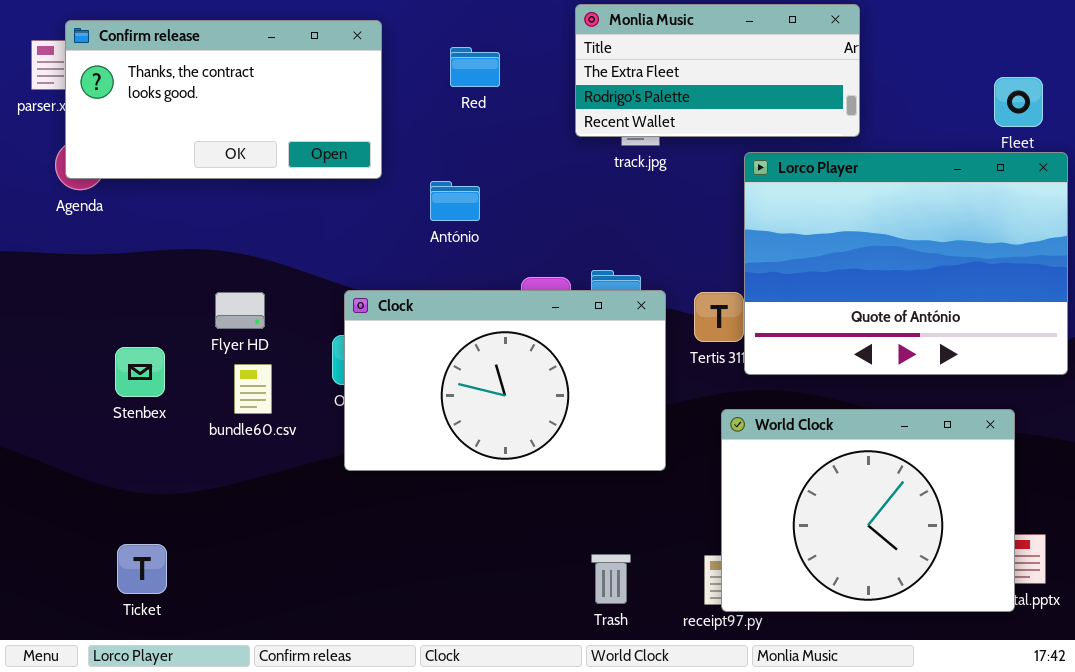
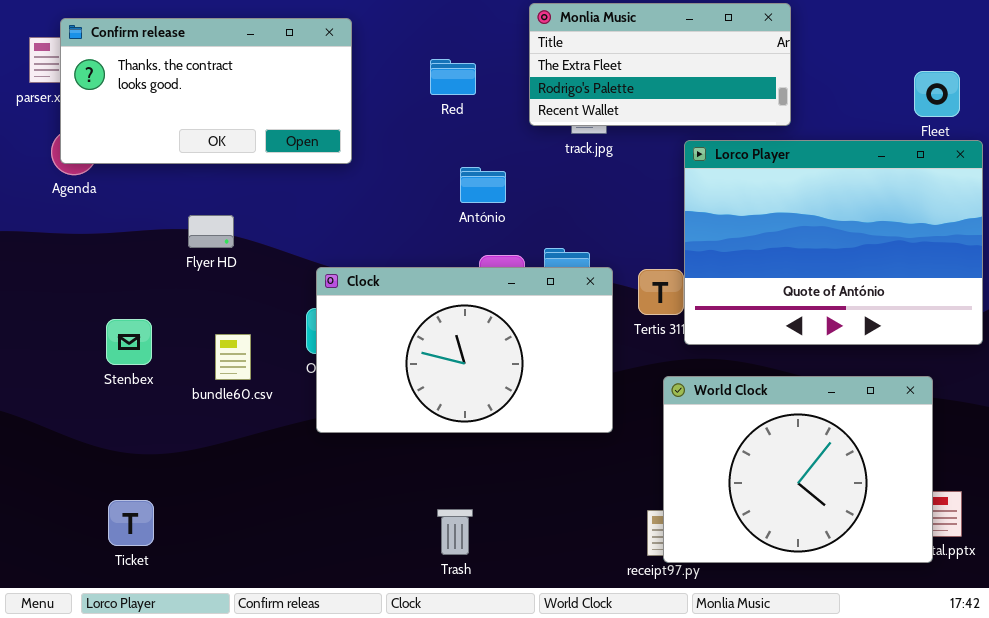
Red: [450,47,500,87] -> [430,59,476,95], moved
António: [430,181,480,221] -> [460,167,506,203], moved
Flyer HD: [215,292,265,329] -> [188,215,234,248], moved
Trash: [591,554,631,604] -> [437,509,473,555], moved

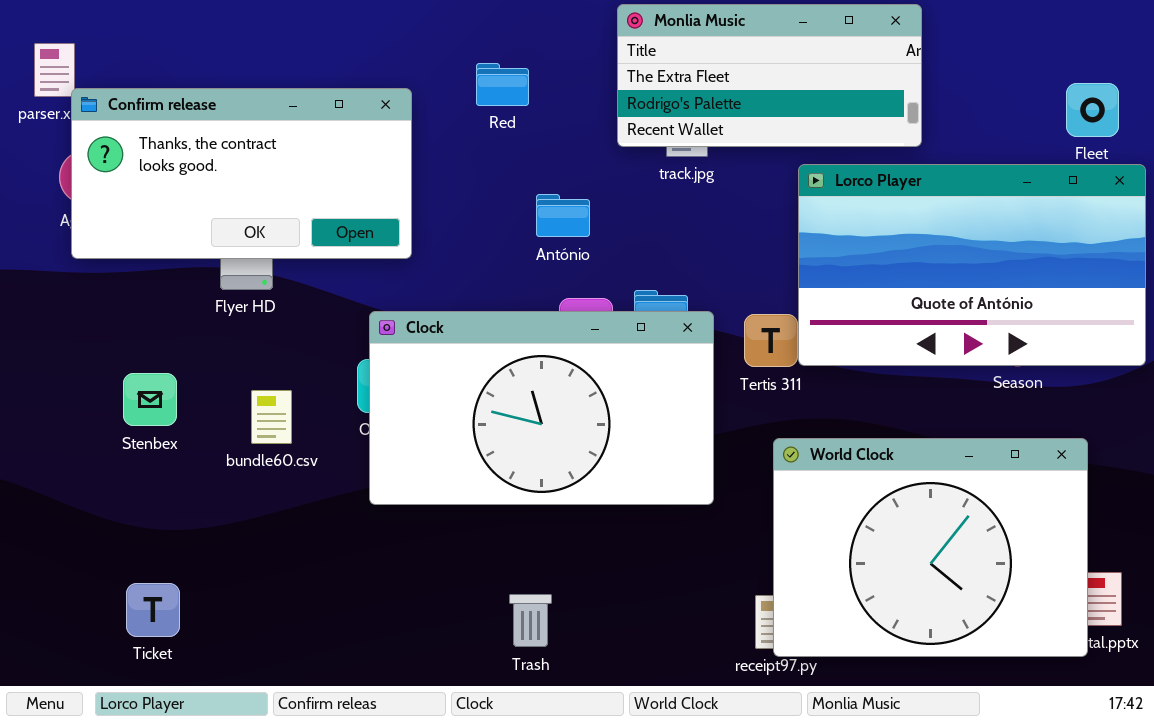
Confirm release: [60,18,352,164] -> [71,88,412,259], moved
Red: [430,59,476,95] -> [476,63,529,106], moved
Lorco Player: [684,140,983,345] -> [798,164,1146,366], resized

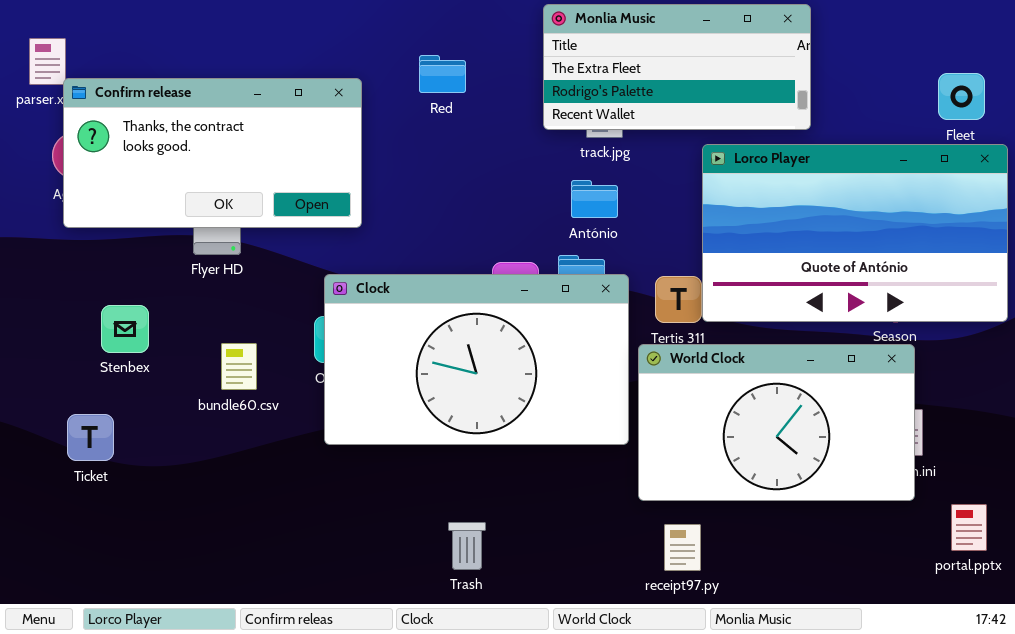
António: [536,194,590,237] -> [571,180,618,218], moved
Stenbex: [123,373,177,426] -> [101,305,149,353], moved
World Clock: [773,438,1088,657] -> [638,344,915,501], moved, resized
Ticket: [126,583,180,637] -> [67,414,114,461], moved

